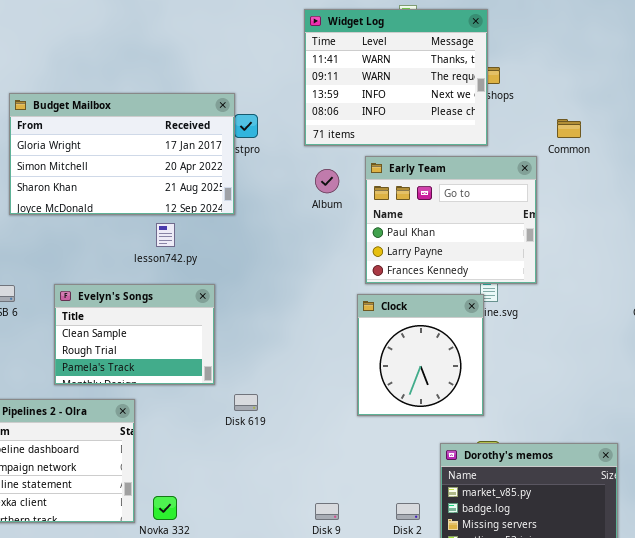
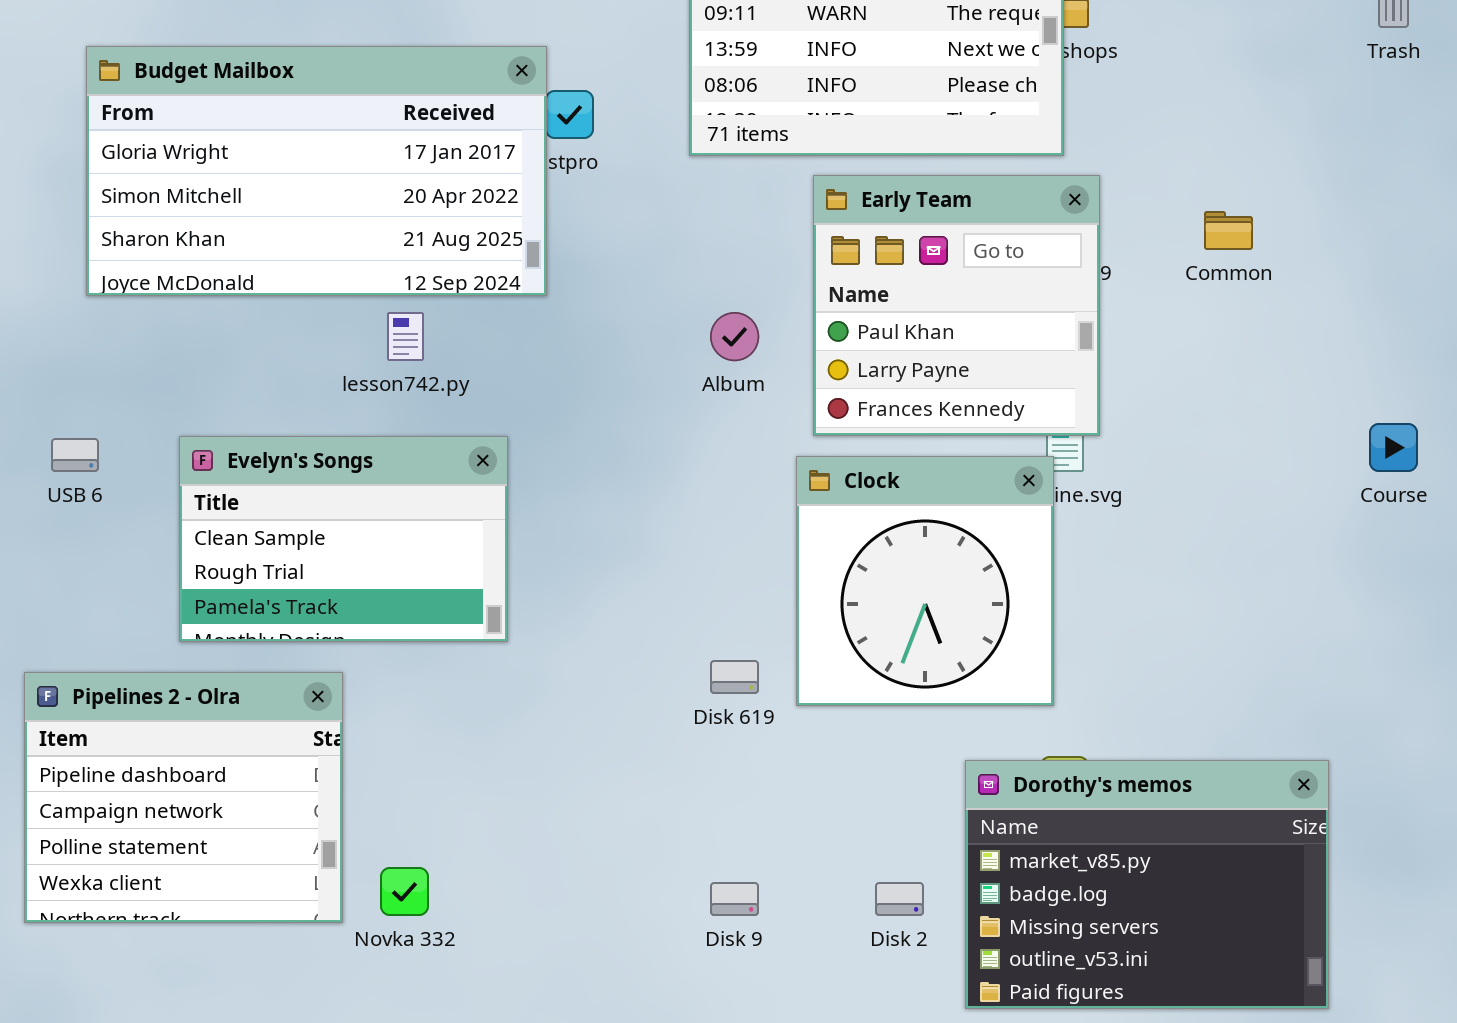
Common: [557,119,581,138] -> [1204,211,1253,250], moved
Early Team: [365,156,537,284] -> [813,175,1100,436], resized
Album: [315,169,339,193] -> [710,312,759,361], moved
Disk 619: [234,394,258,411] -> [710,660,759,694], moved

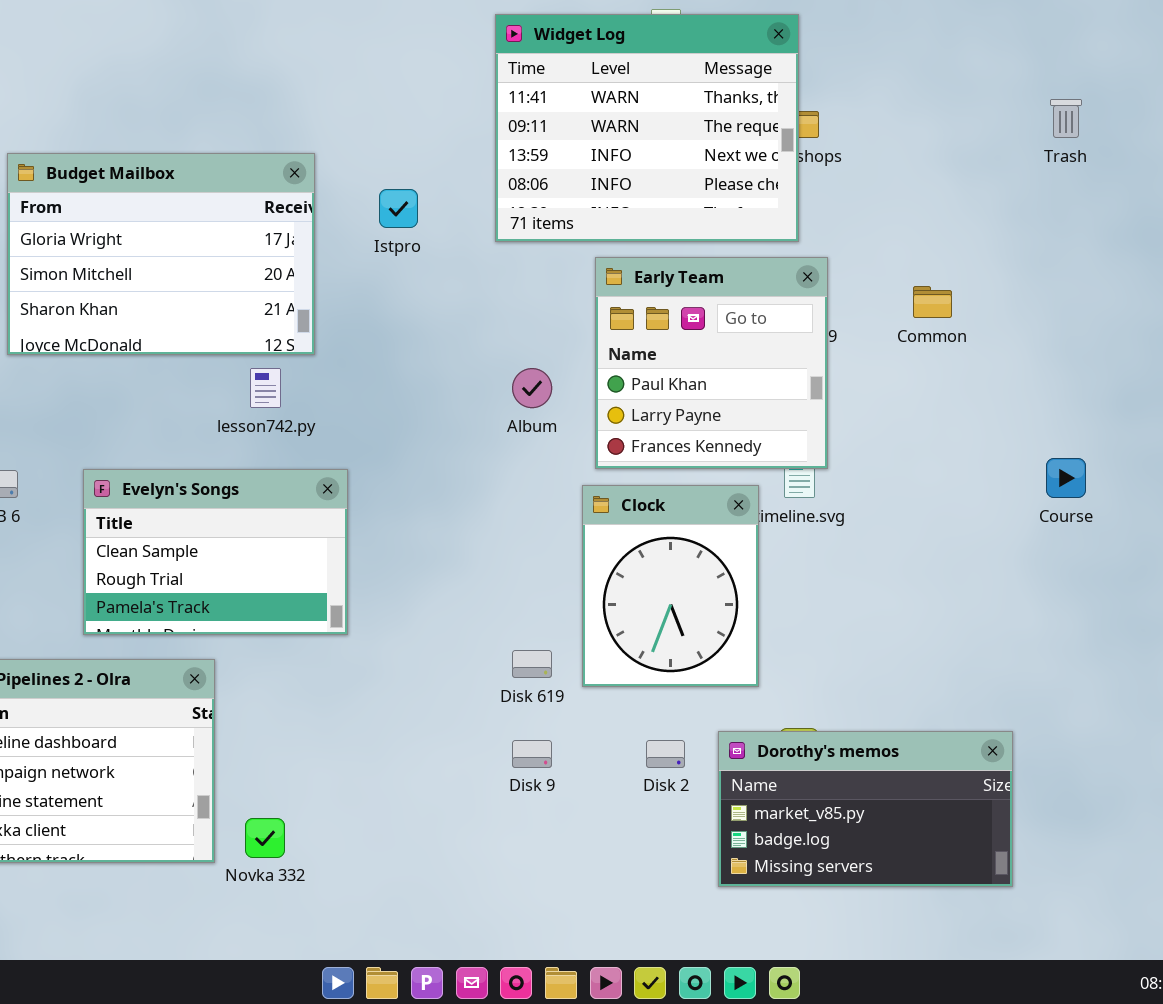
Budget Mailbox: [86,46,547,296] -> [7,153,315,355], resized
Clock: [796,456,1054,706] -> [582,485,759,687], resized
Dorothy's memos: [965,760,1329,1009] -> [718,731,1013,887], resized
Disk 9: [710,882,759,916] -> [512,740,552,768], moved
Disk 2: [875,882,924,916] -> [646,740,685,768], moved

